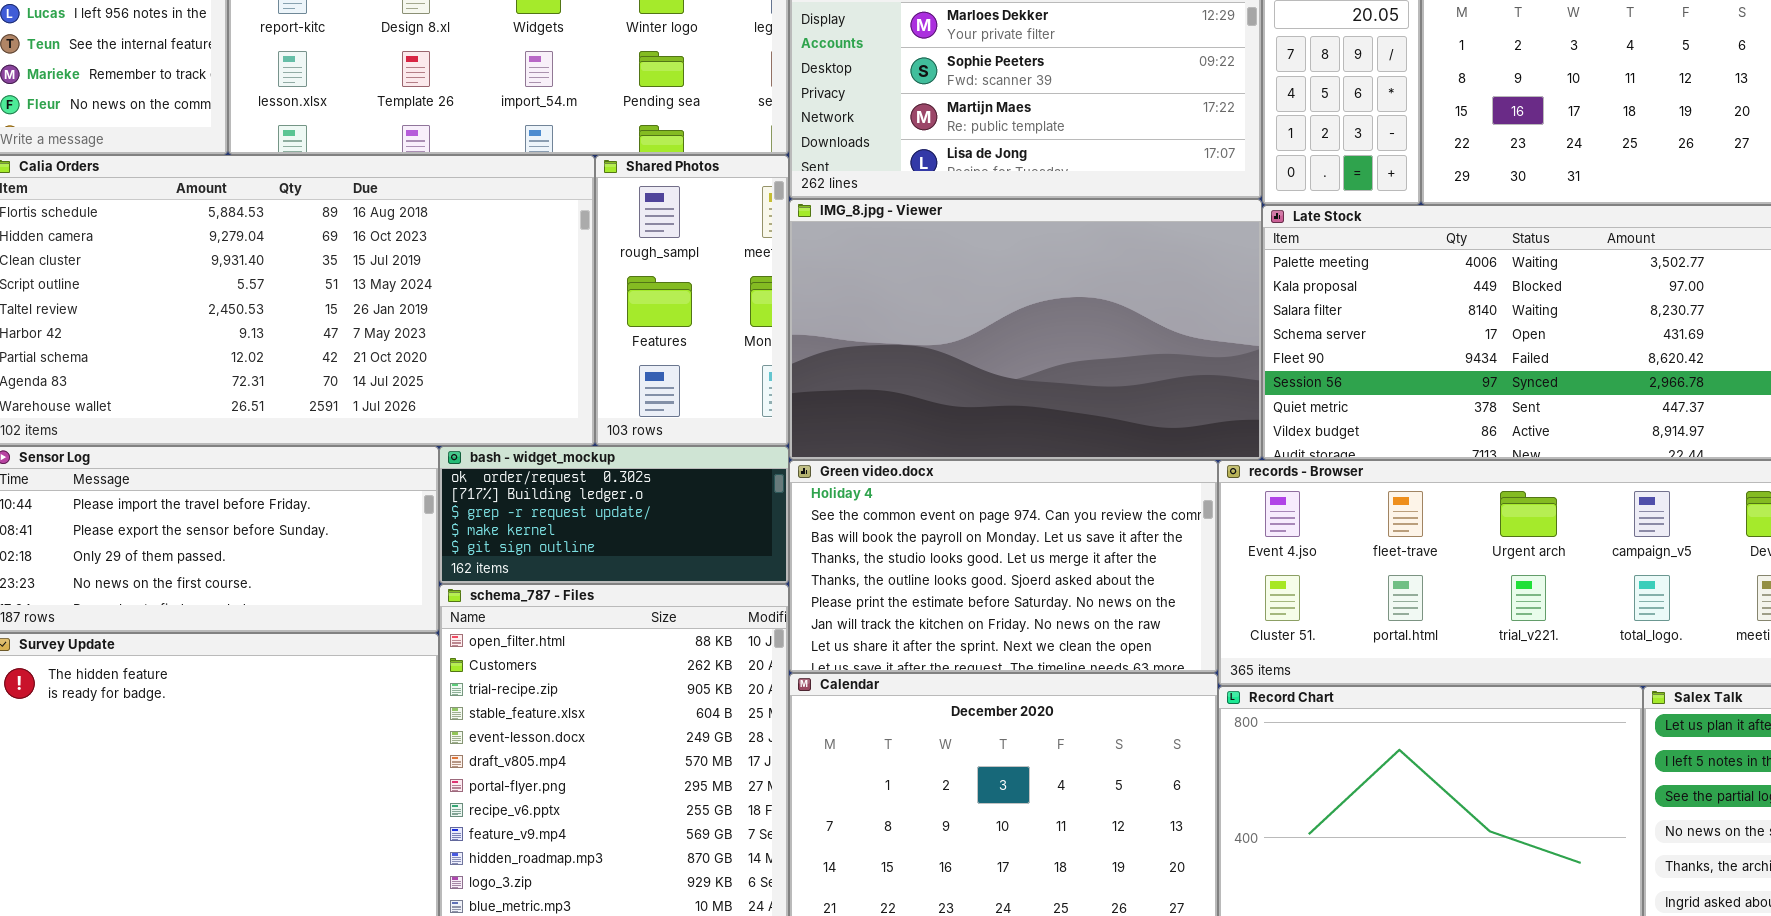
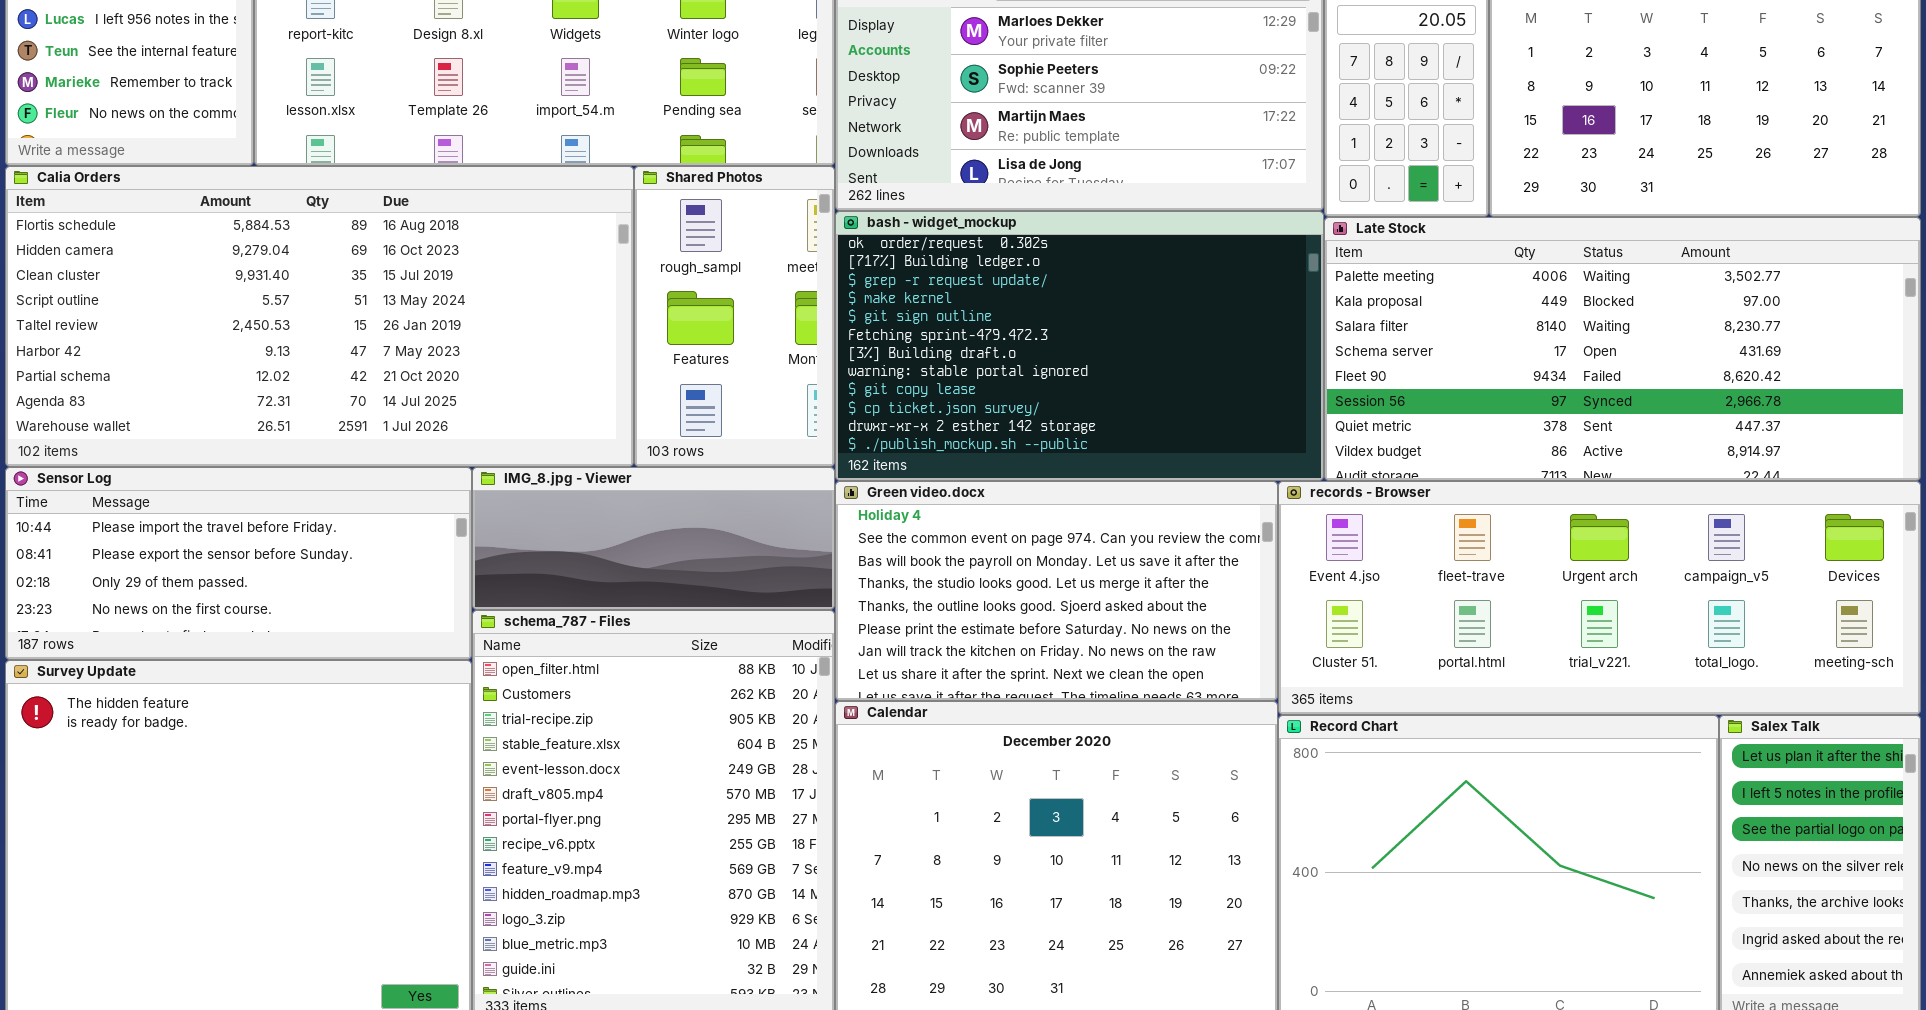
IMG_8.jpg - Viewer: [789,199,1262,460] -> [472,467,835,610], moved, resized
bash - widget_mockup: [439,446,789,584] -> [835,211,1324,481], moved, resized

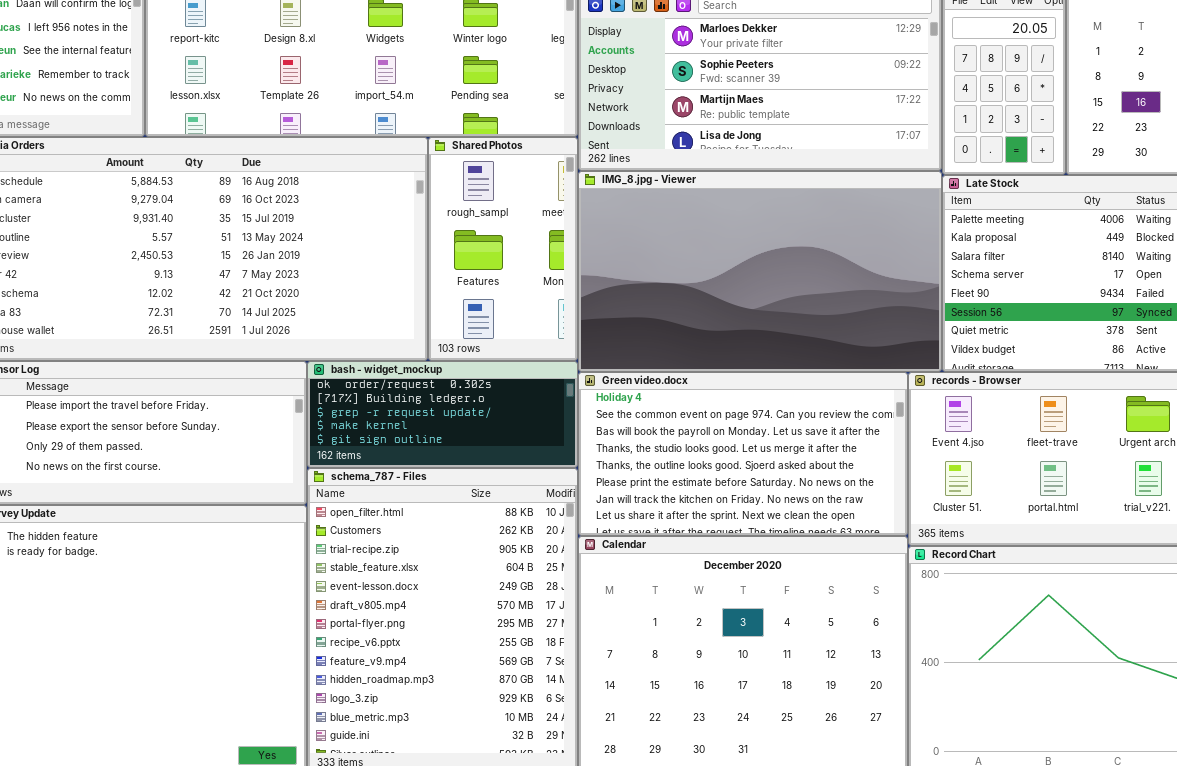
bash - widget_mockup: [835,211,1324,481] -> [307,361,578,468], moved, resized
IMG_8.jpg - Viewer: [472,467,835,610] -> [578,171,942,372], moved, resized

